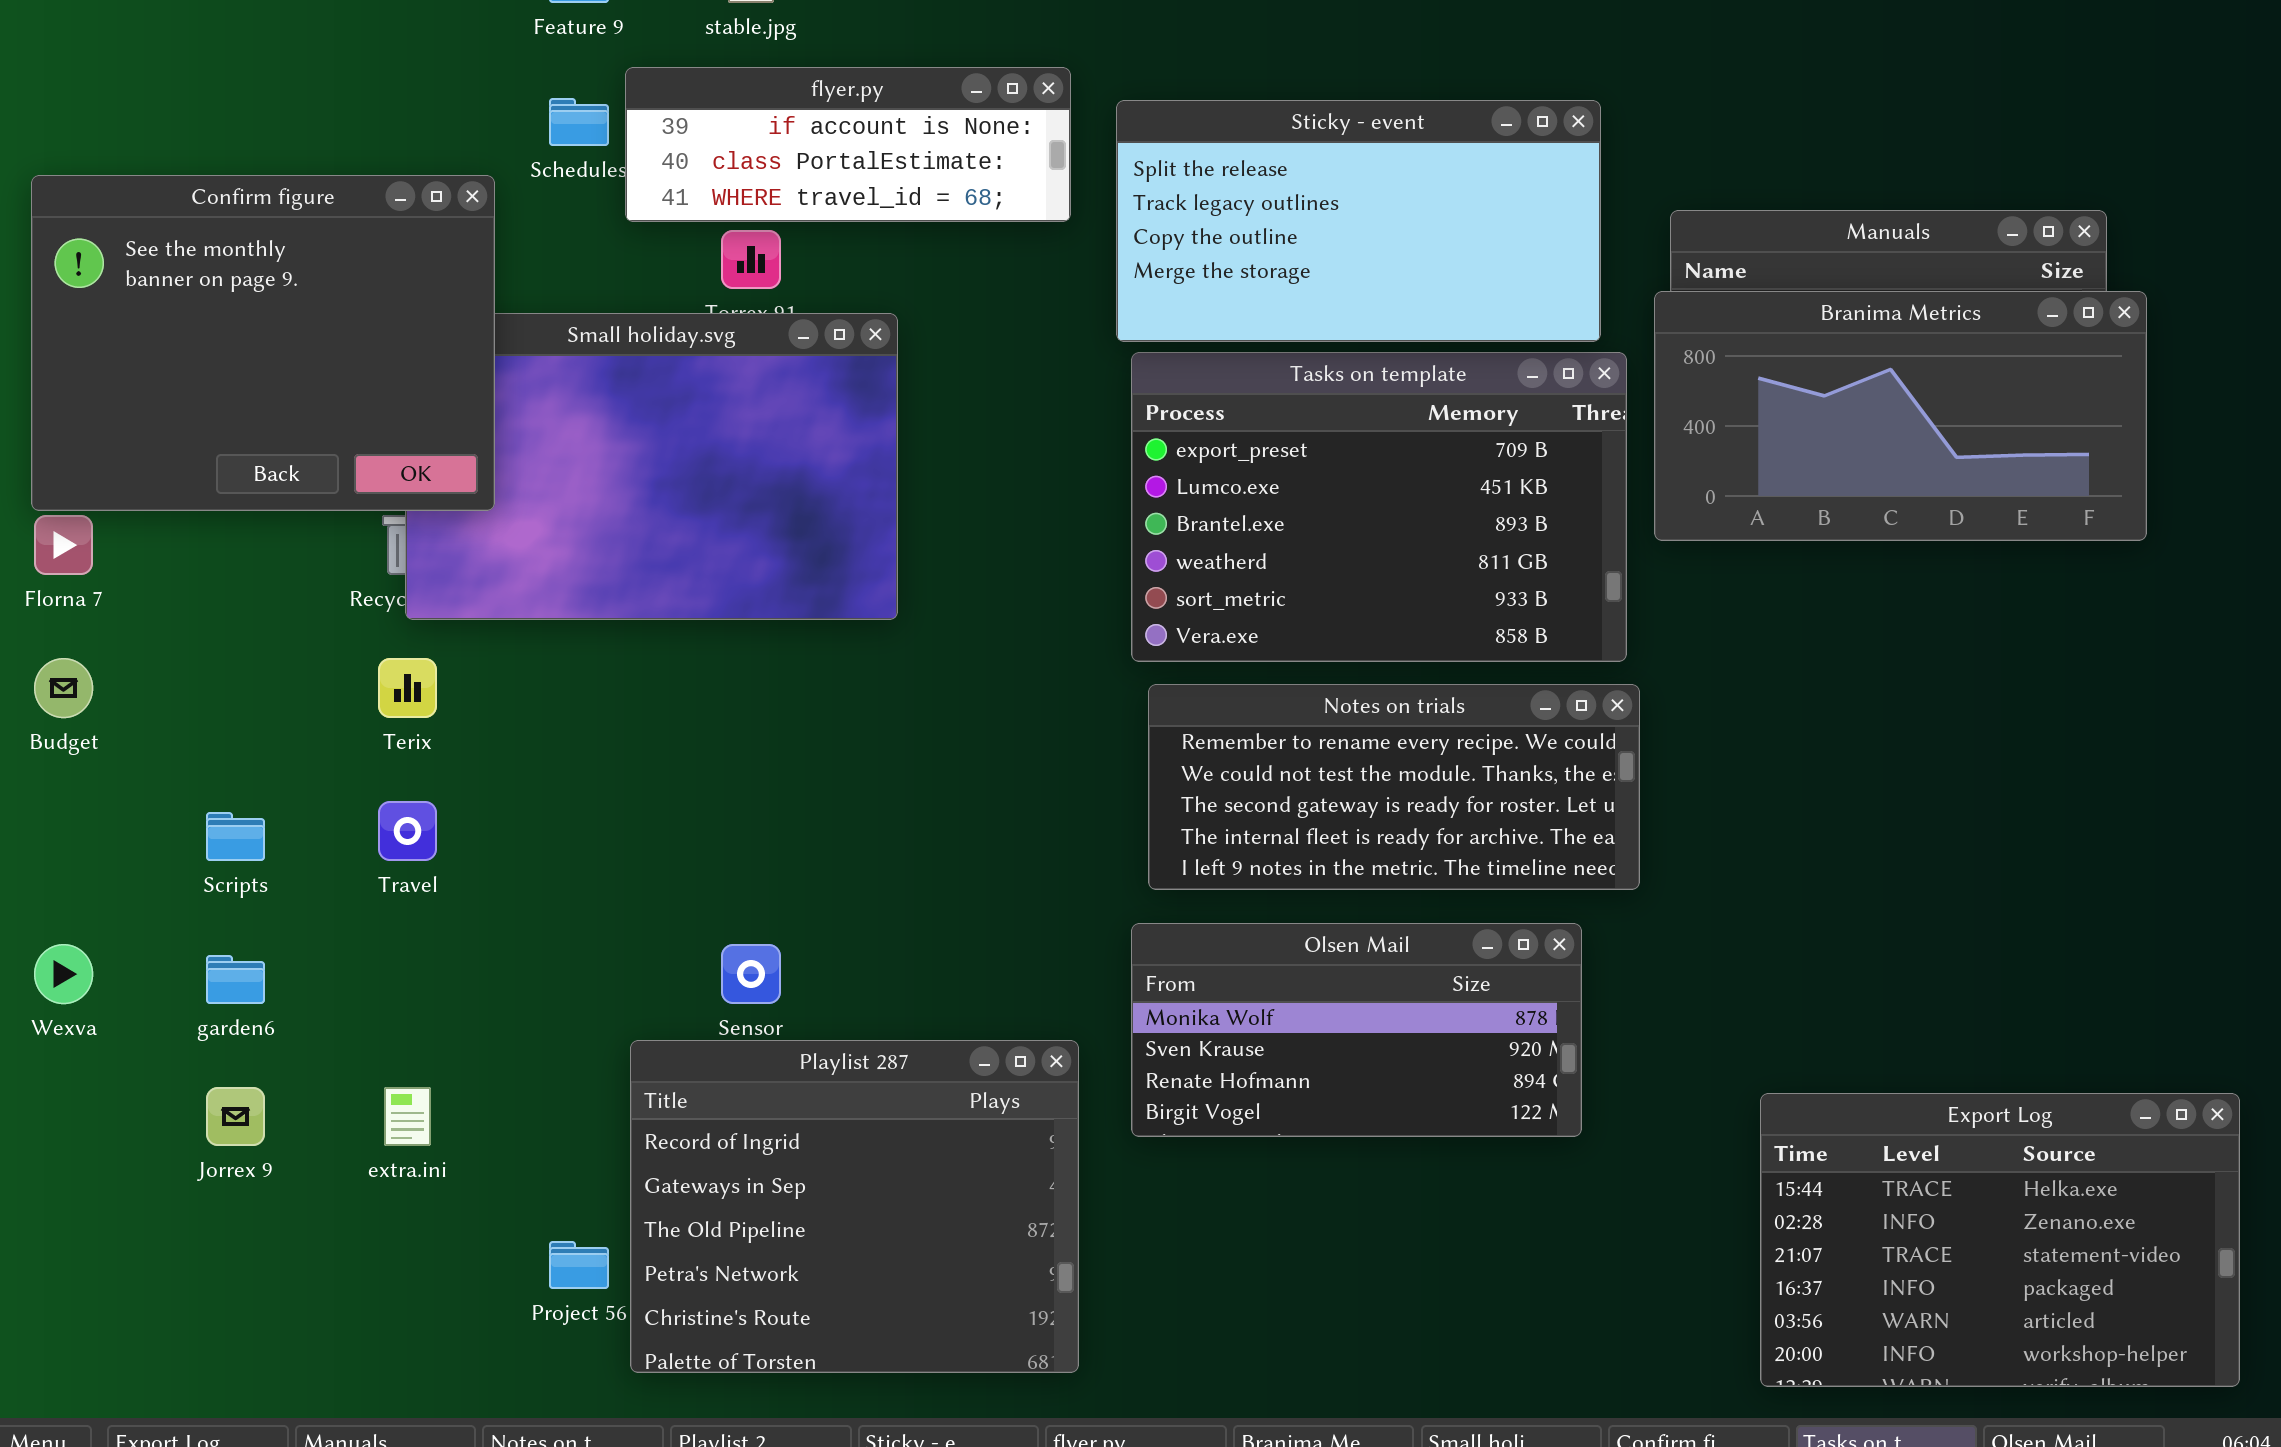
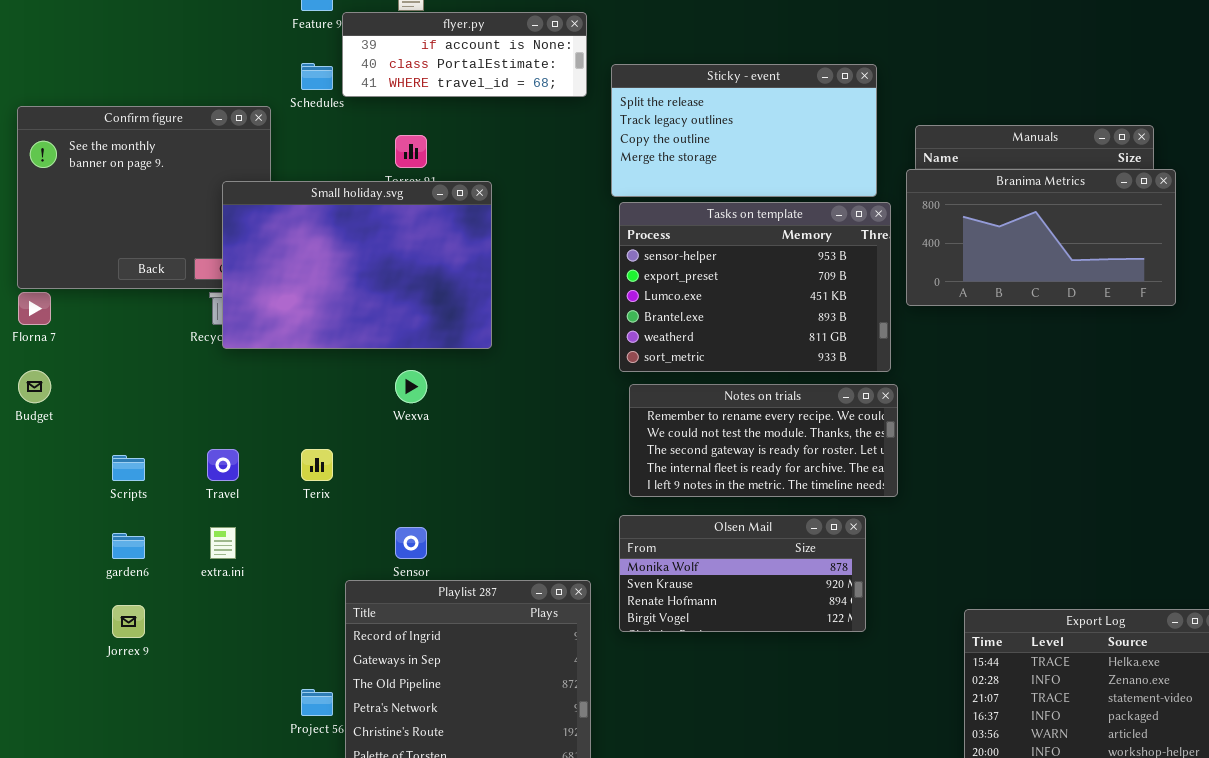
flyer.py: [625,67,1071,222] -> [342,12,587,97], moved
Small holiday.svg: [405,313,898,620] -> [222,181,492,349], raised
Tasks on template: [1131,352,1627,662] -> [619,202,891,372], scrolled up 1 row
Terix: [378,658,437,718] -> [301,449,333,481], moved
Wexva: [34,944,93,1004] -> [395,370,427,403], moved
extra.ini: [384,1087,431,1146] -> [210,527,236,559], moved

